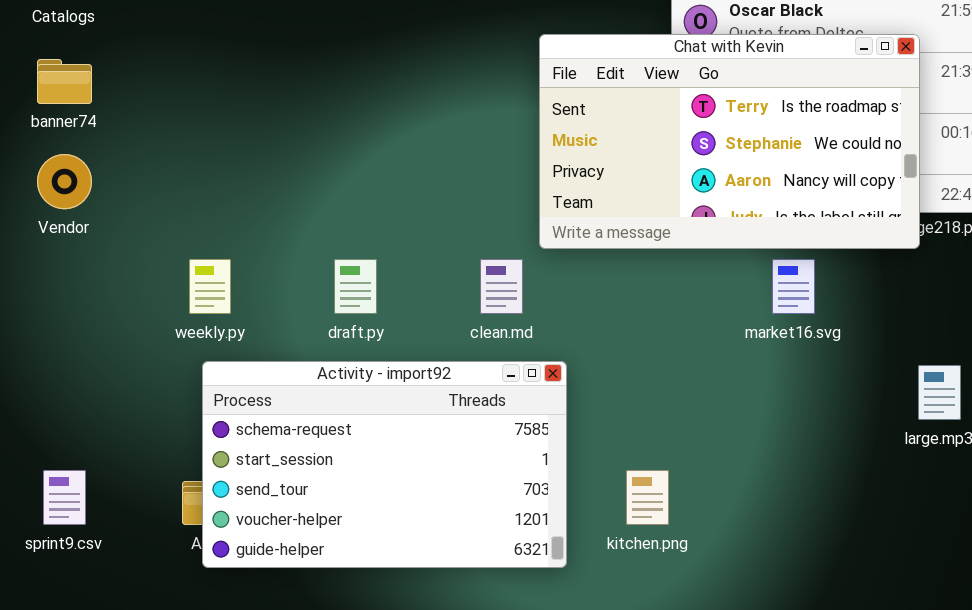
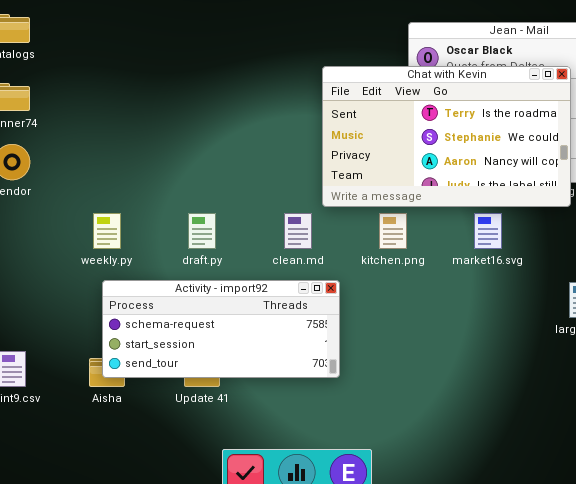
Activity - import92: [202,361,567,568] -> [102,280,340,378], resized
kitchen.png: [626,470,669,525] -> [379,213,407,249], moved

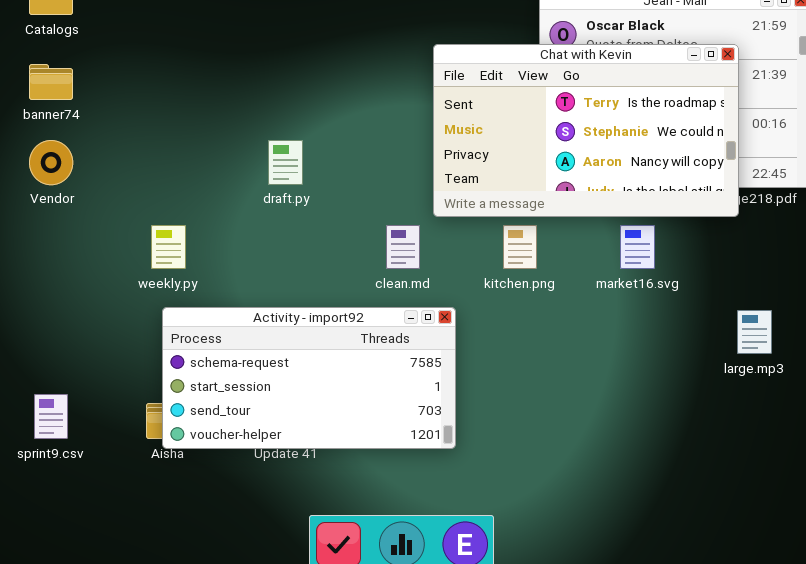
draft.py: [188,213,216,249] -> [268,140,303,185], moved
Activity - import92: [102,280,340,378] -> [162,307,456,449], resized

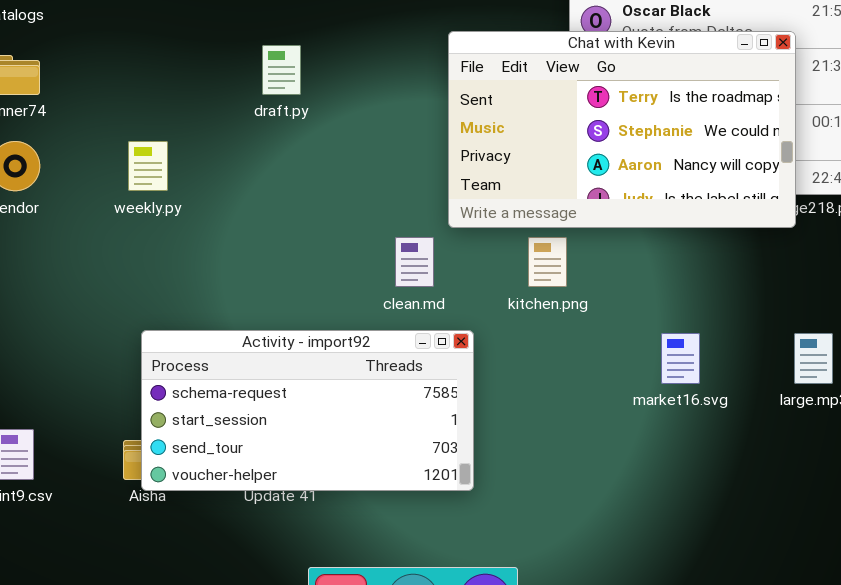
draft.py: [268,140,303,185] -> [262,45,301,95], moved
weekly.py: [151,225,186,269] -> [128,141,168,191], moved
market16.svg: [620,225,655,269] -> [661,333,700,384], moved

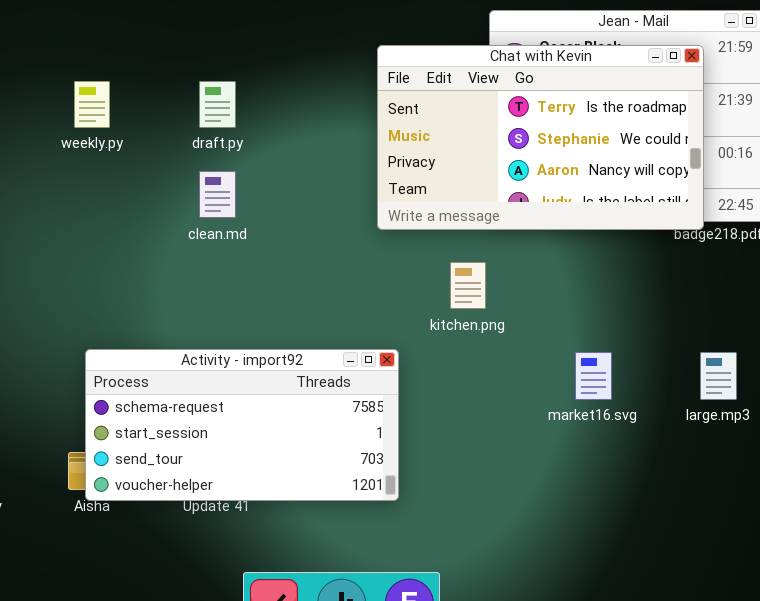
Chat with Kevin: [448,31,796,228] -> [377,45,704,230], moved
weekly.py: [128,141,168,191] -> [74,81,110,128], moved
clean.md: [395,237,434,287] -> [199,171,236,218], moved

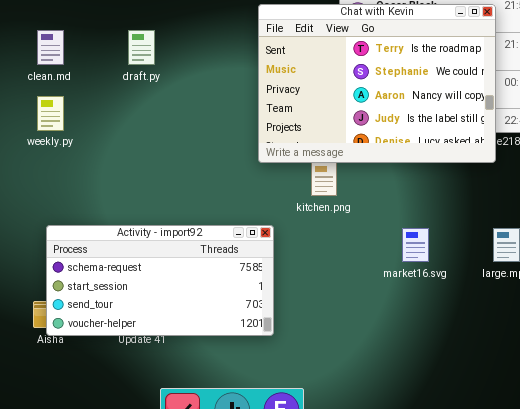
Chat with Kevin: [377,45,704,230] -> [258,4,496,163], resized
weekly.py: [74,81,110,128] -> [37,96,64,131], moved
clean.md: [199,171,236,218] -> [37,30,64,65], moved

